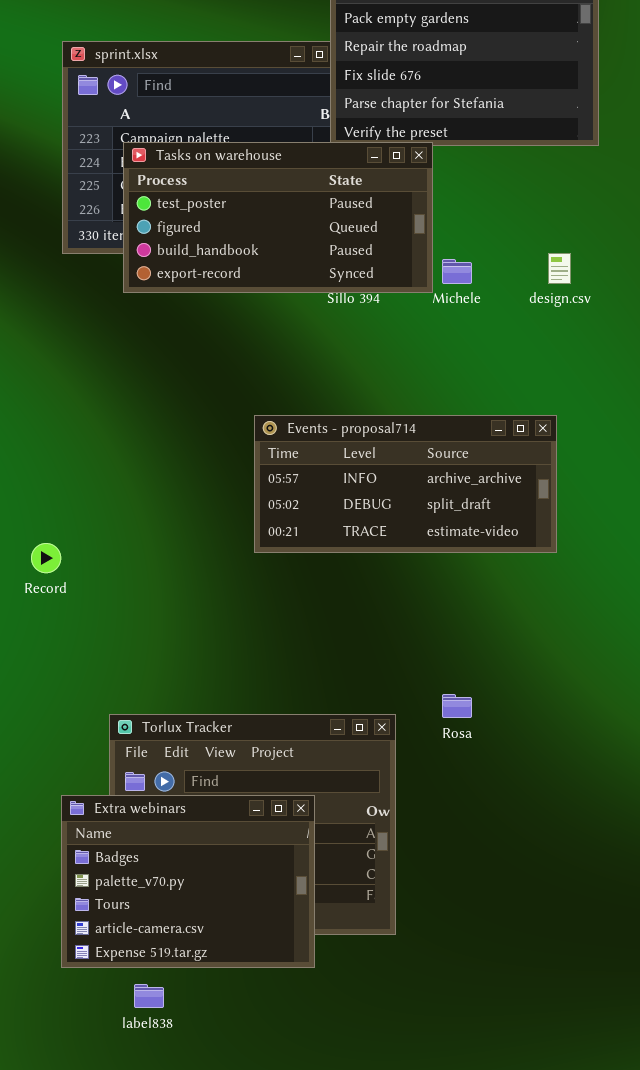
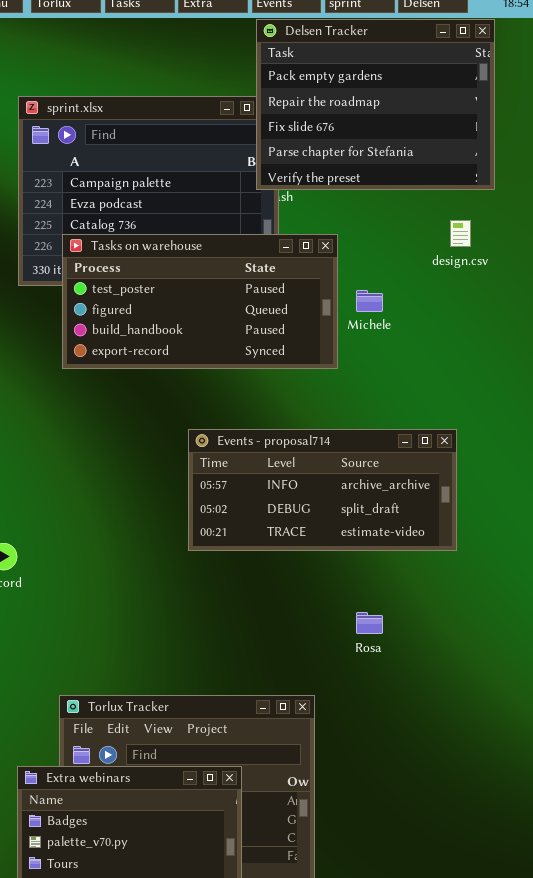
Tasks on warehouse: [123,142,433,293] -> [62,234,338,369], moved
design.csv: [548,253,571,284] -> [450,220,471,247], moved
Rosa: [442,694,472,718] -> [356,612,383,634], moved

